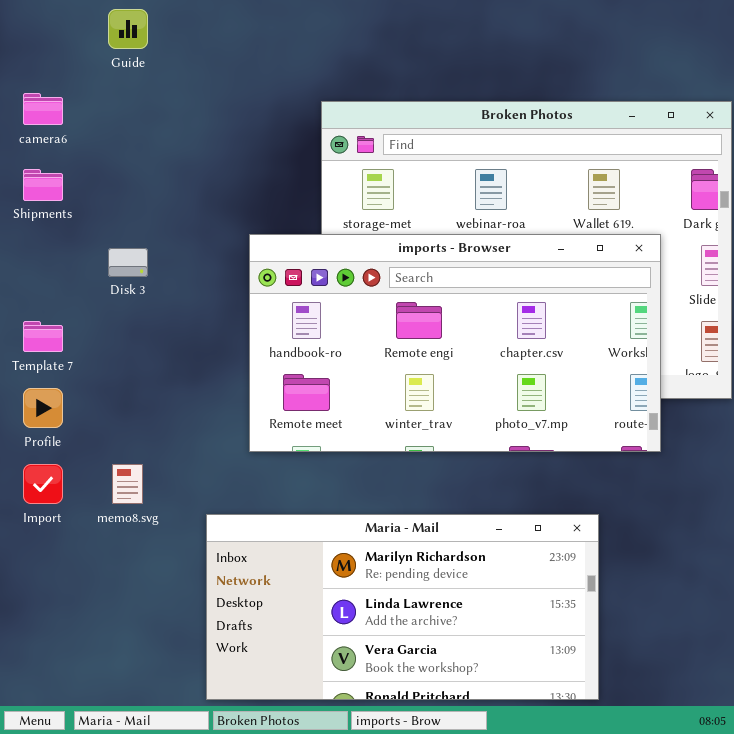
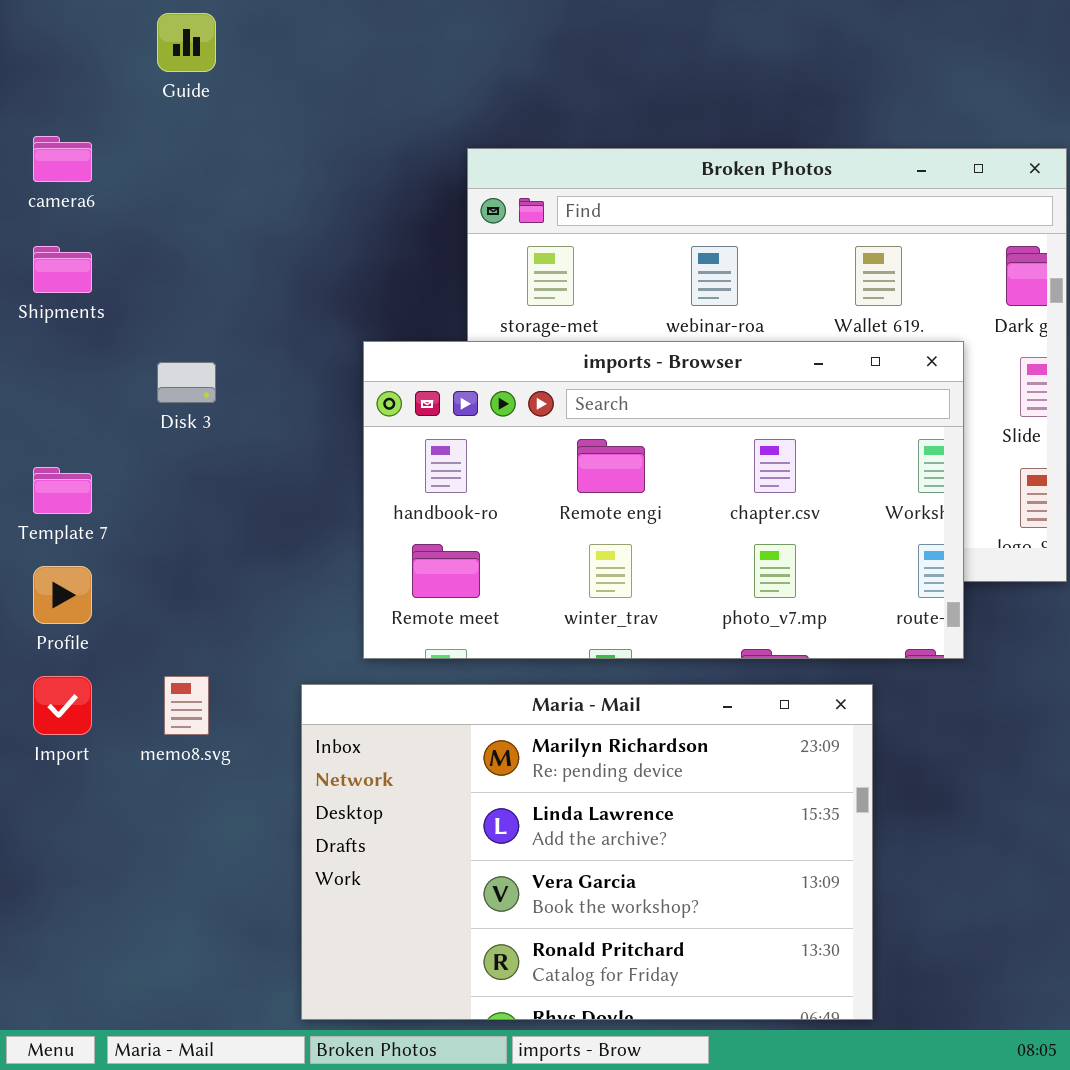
Maria - Mail: [206,514,599,700] -> [301,684,873,1020], resized

